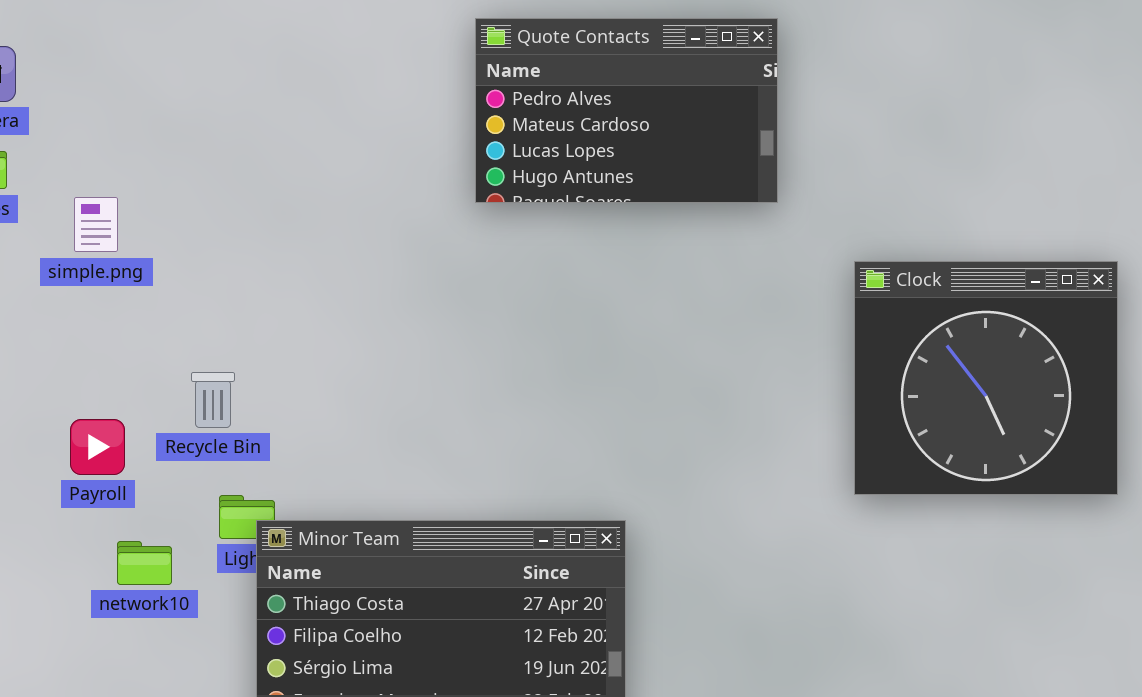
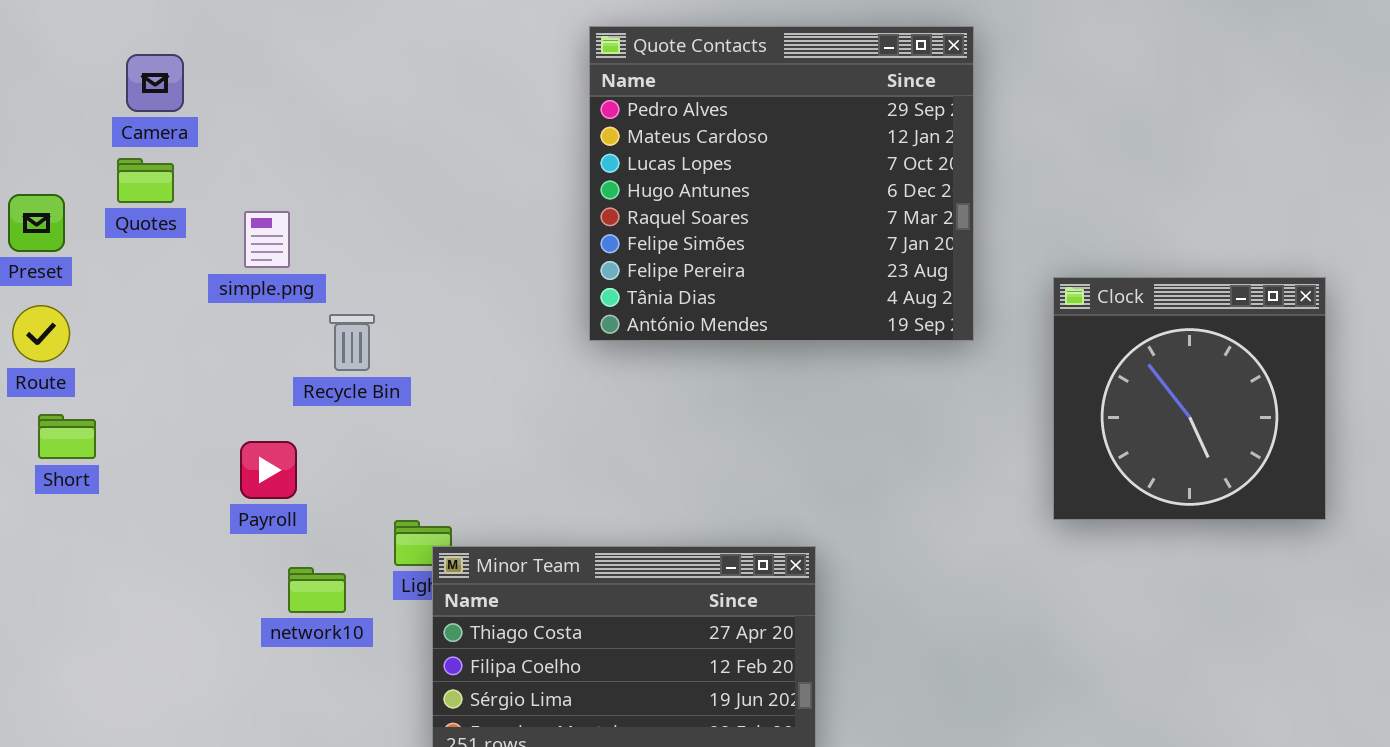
Quote Contacts: [475,18,778,203] -> [589,26,974,341], resized
Recycle Bin: [191,372,235,428] -> [329,314,375,371], moved

